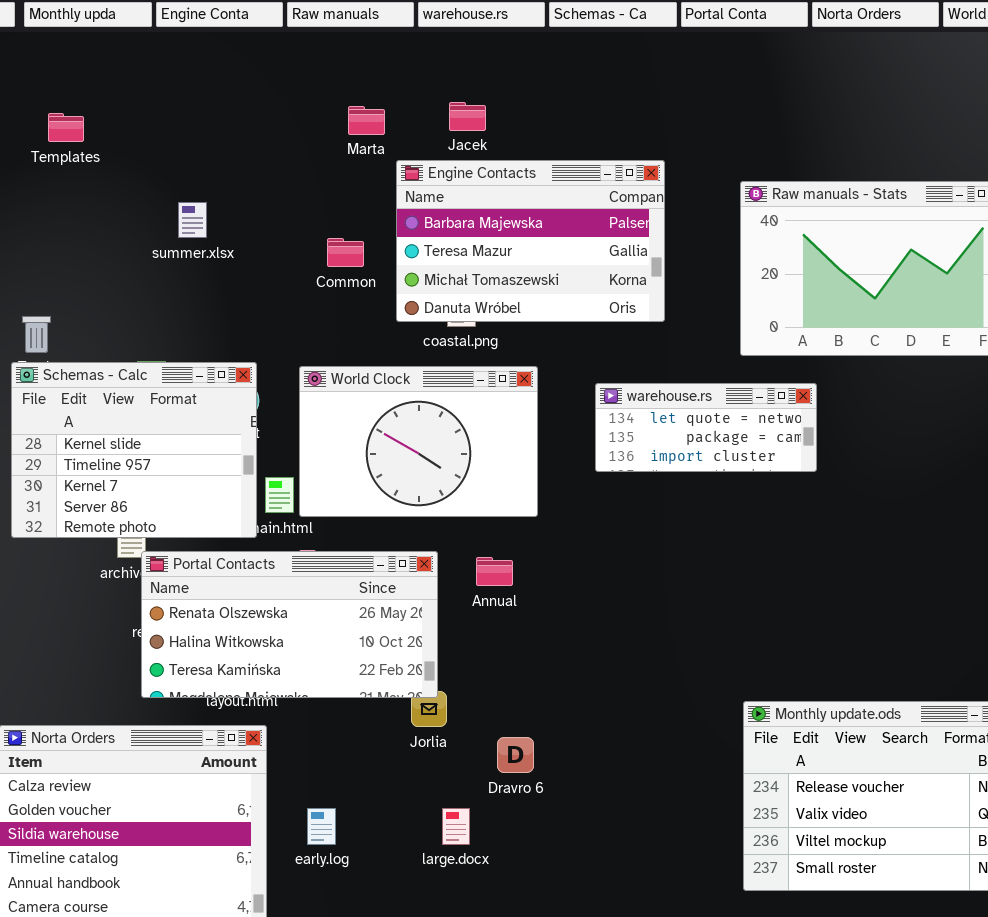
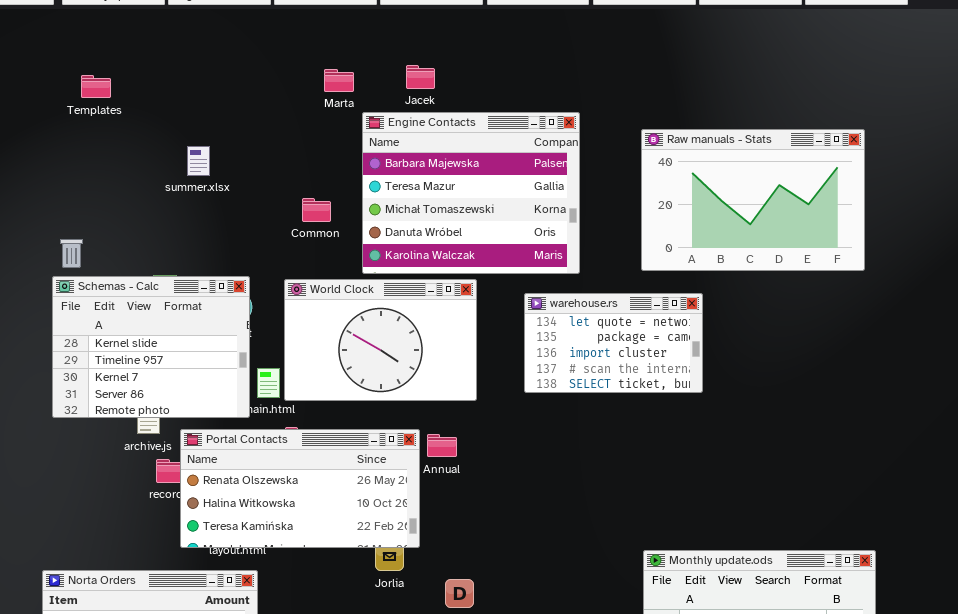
Engine Contacts: [396,160,665,322] -> [362,112,580,274], resized
Common: [327,238,364,267] -> [302,198,331,222], moved
warehouse.rs: [595,383,817,472] -> [524,293,703,393], resized
Portal Contacts: [141,551,438,698] -> [180,429,420,548], moved

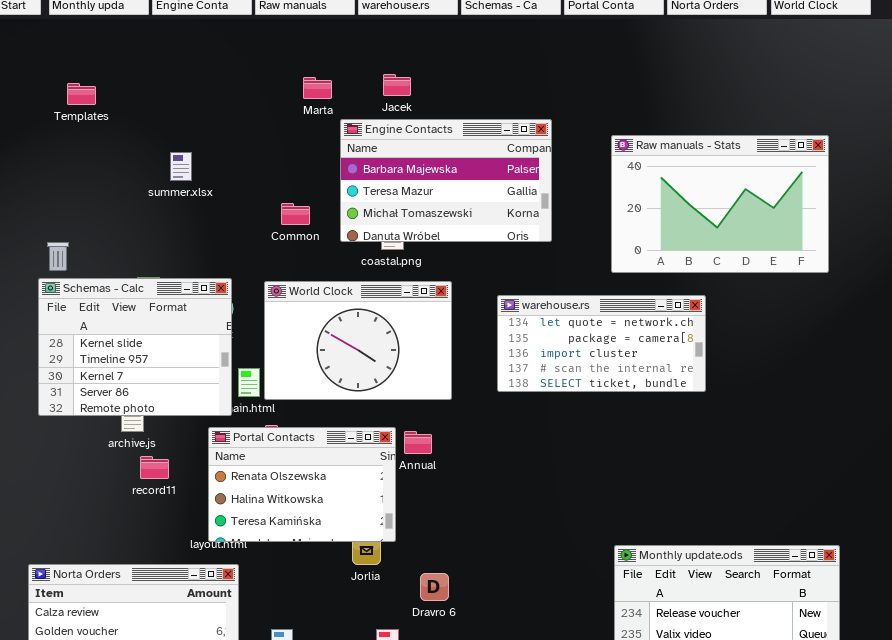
Engine Contacts: [362,112,580,274] -> [340,119,552,242], resized
warehouse.rs: [524,293,703,393] -> [497,295,706,392], resized
Portal Contacts: [180,429,420,548] -> [208,427,396,542], resized

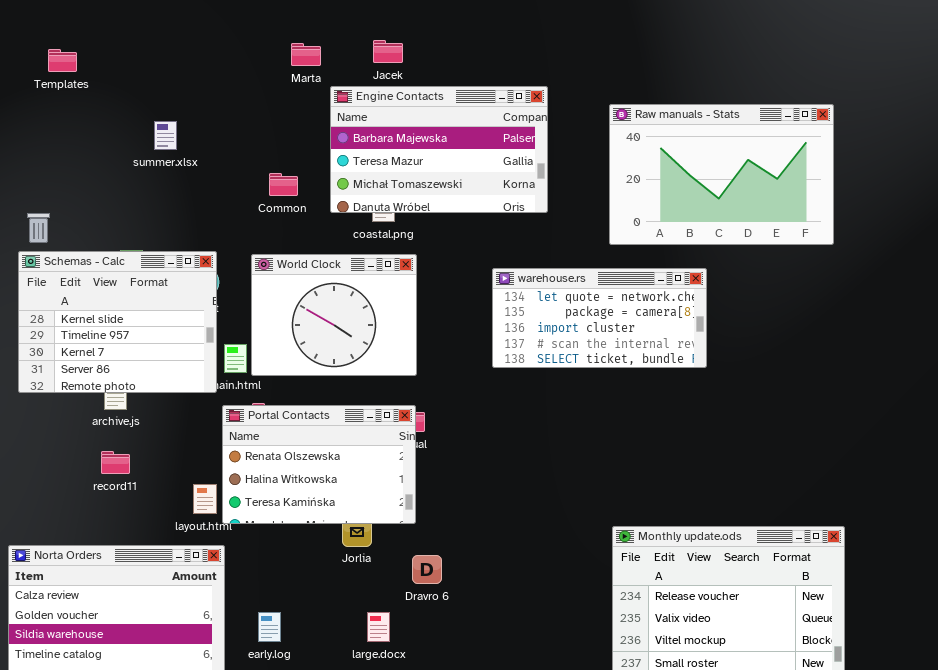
World Clock: [264,281,452,400] -> [251,254,417,376], resized
Portal Contacts: [208,427,396,542] -> [222,405,416,524], moved
record11: [140,456,169,479] -> [101,451,130,474], moved

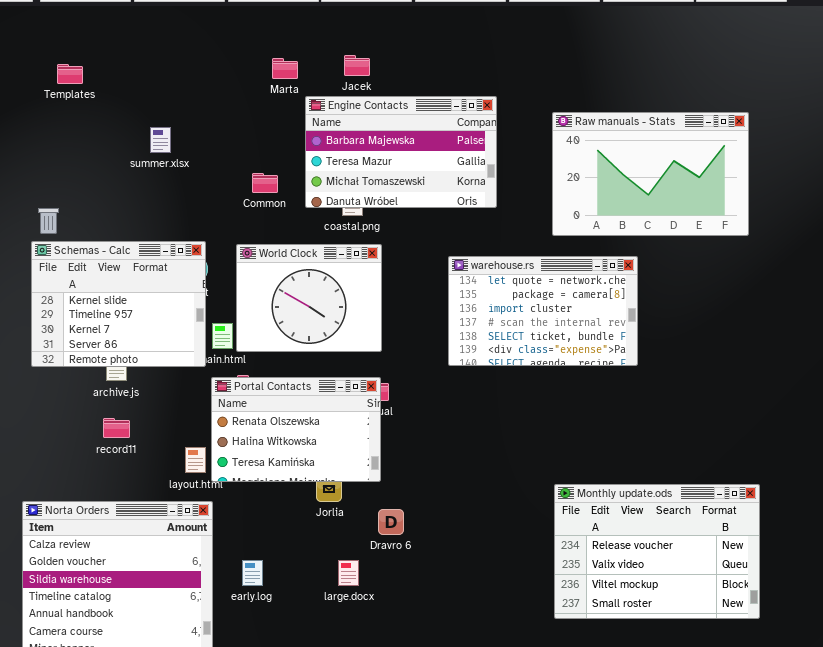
warehouse.rs: [492,268,707,368] -> [448,256,638,366], resized

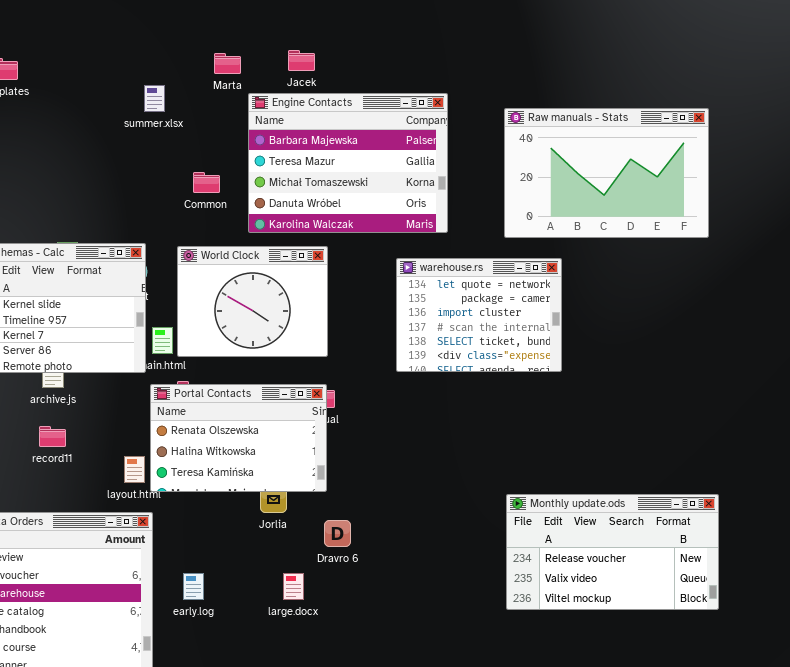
Engine Contacts: [305,96,497,208] -> [248,93,448,233], resized
summer.xlsx: [150,127,171,153] -> [144,85,165,112], moved
warehouse.rs: [448,256,638,366] -> [396,258,562,372], resized
Monthly update.ods: [554,484,760,619] -> [506,494,719,610], resized

